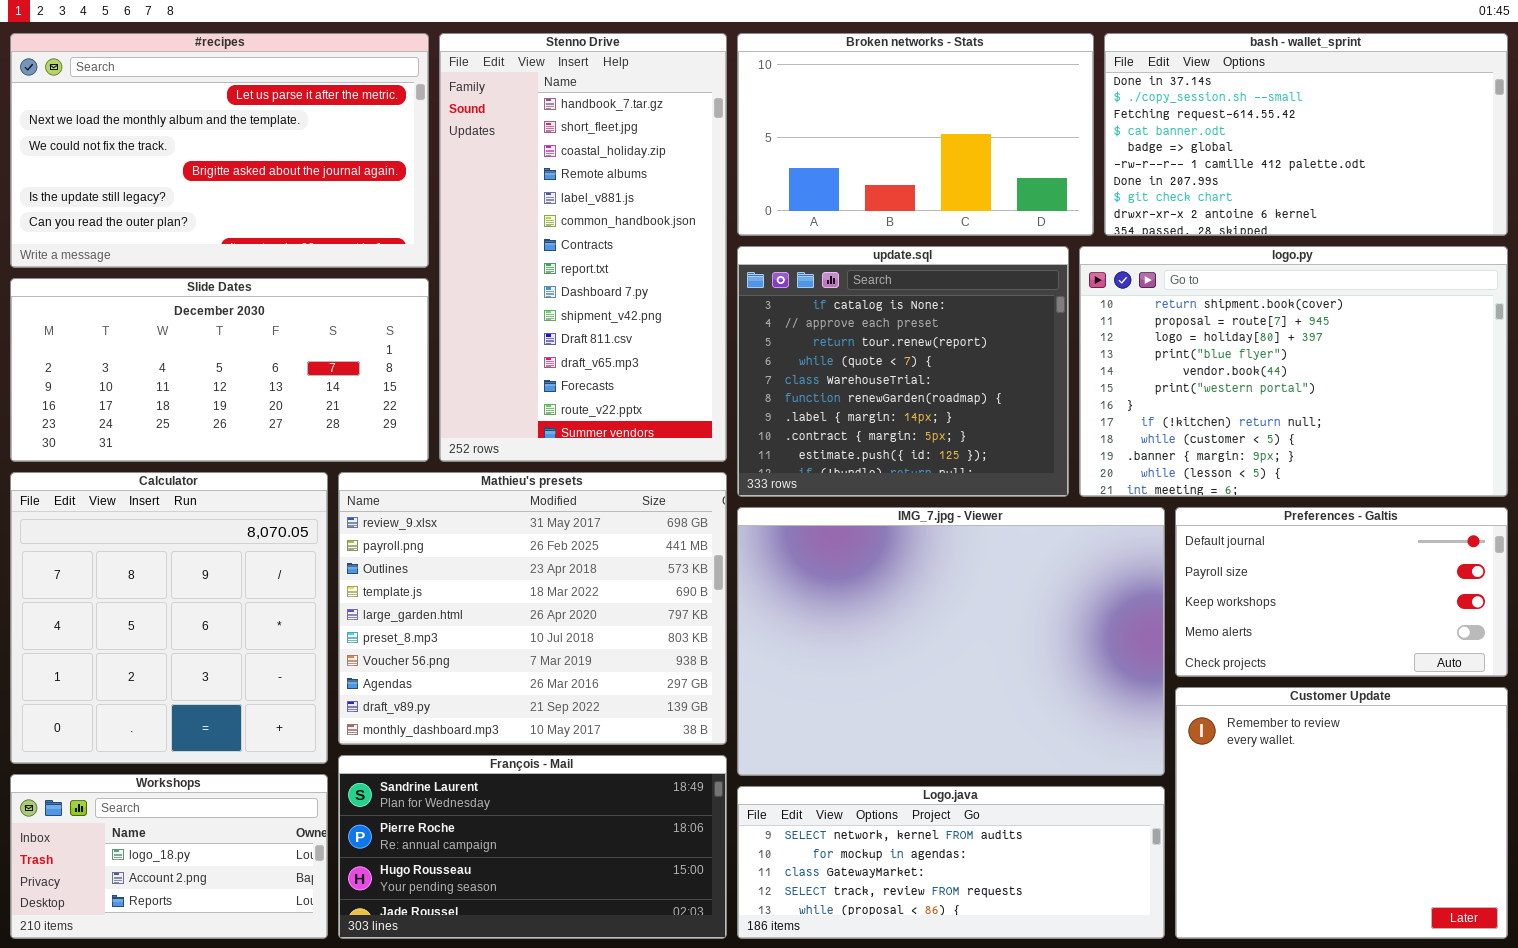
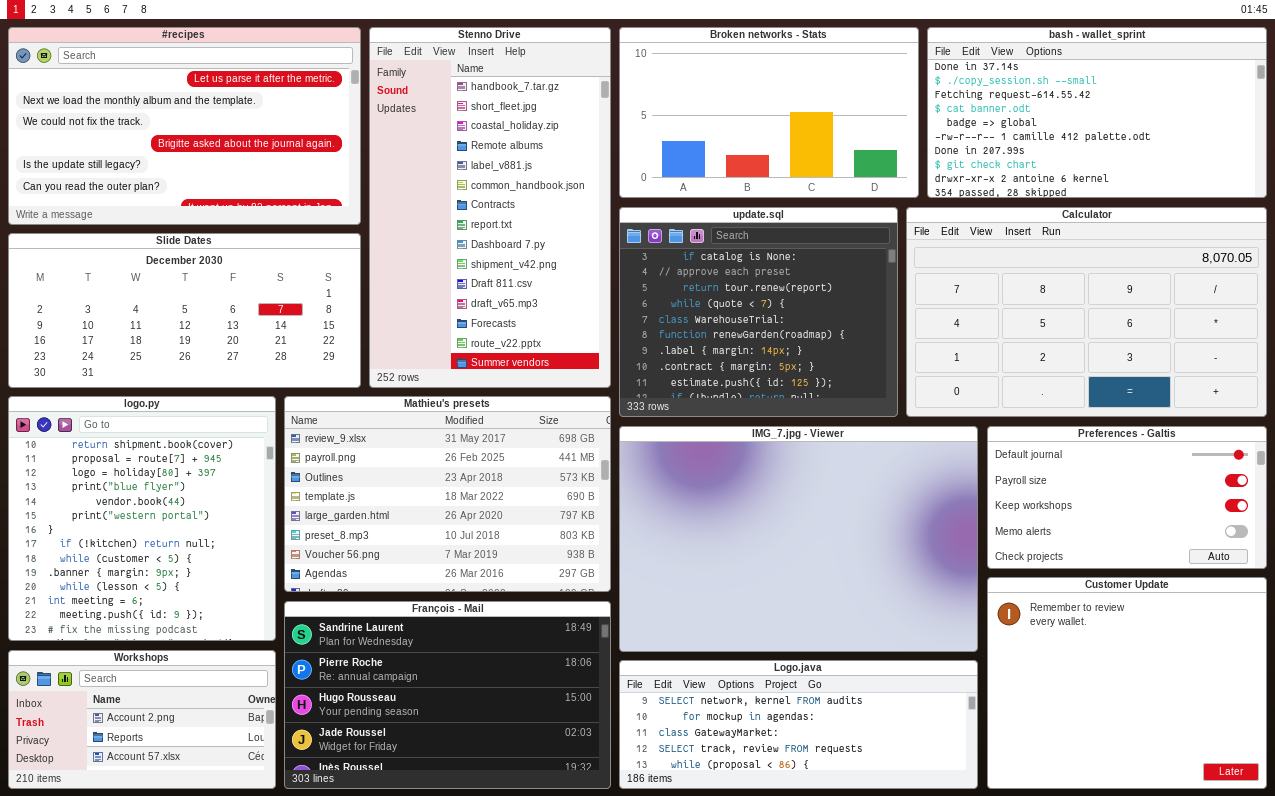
logo.py: [1079,246,1508,497] -> [8,396,276,641], moved, resized
Calculator: [10,472,328,764] -> [906,207,1267,417], moved, resized
Mathieu's presets: [338,472,727,745] -> [284,396,611,592], resized
François - Mail: [338,755,727,939] -> [284,601,611,789], resized
Workshops: [10,774,328,939] -> [8,650,276,789], scrolled down 1 row

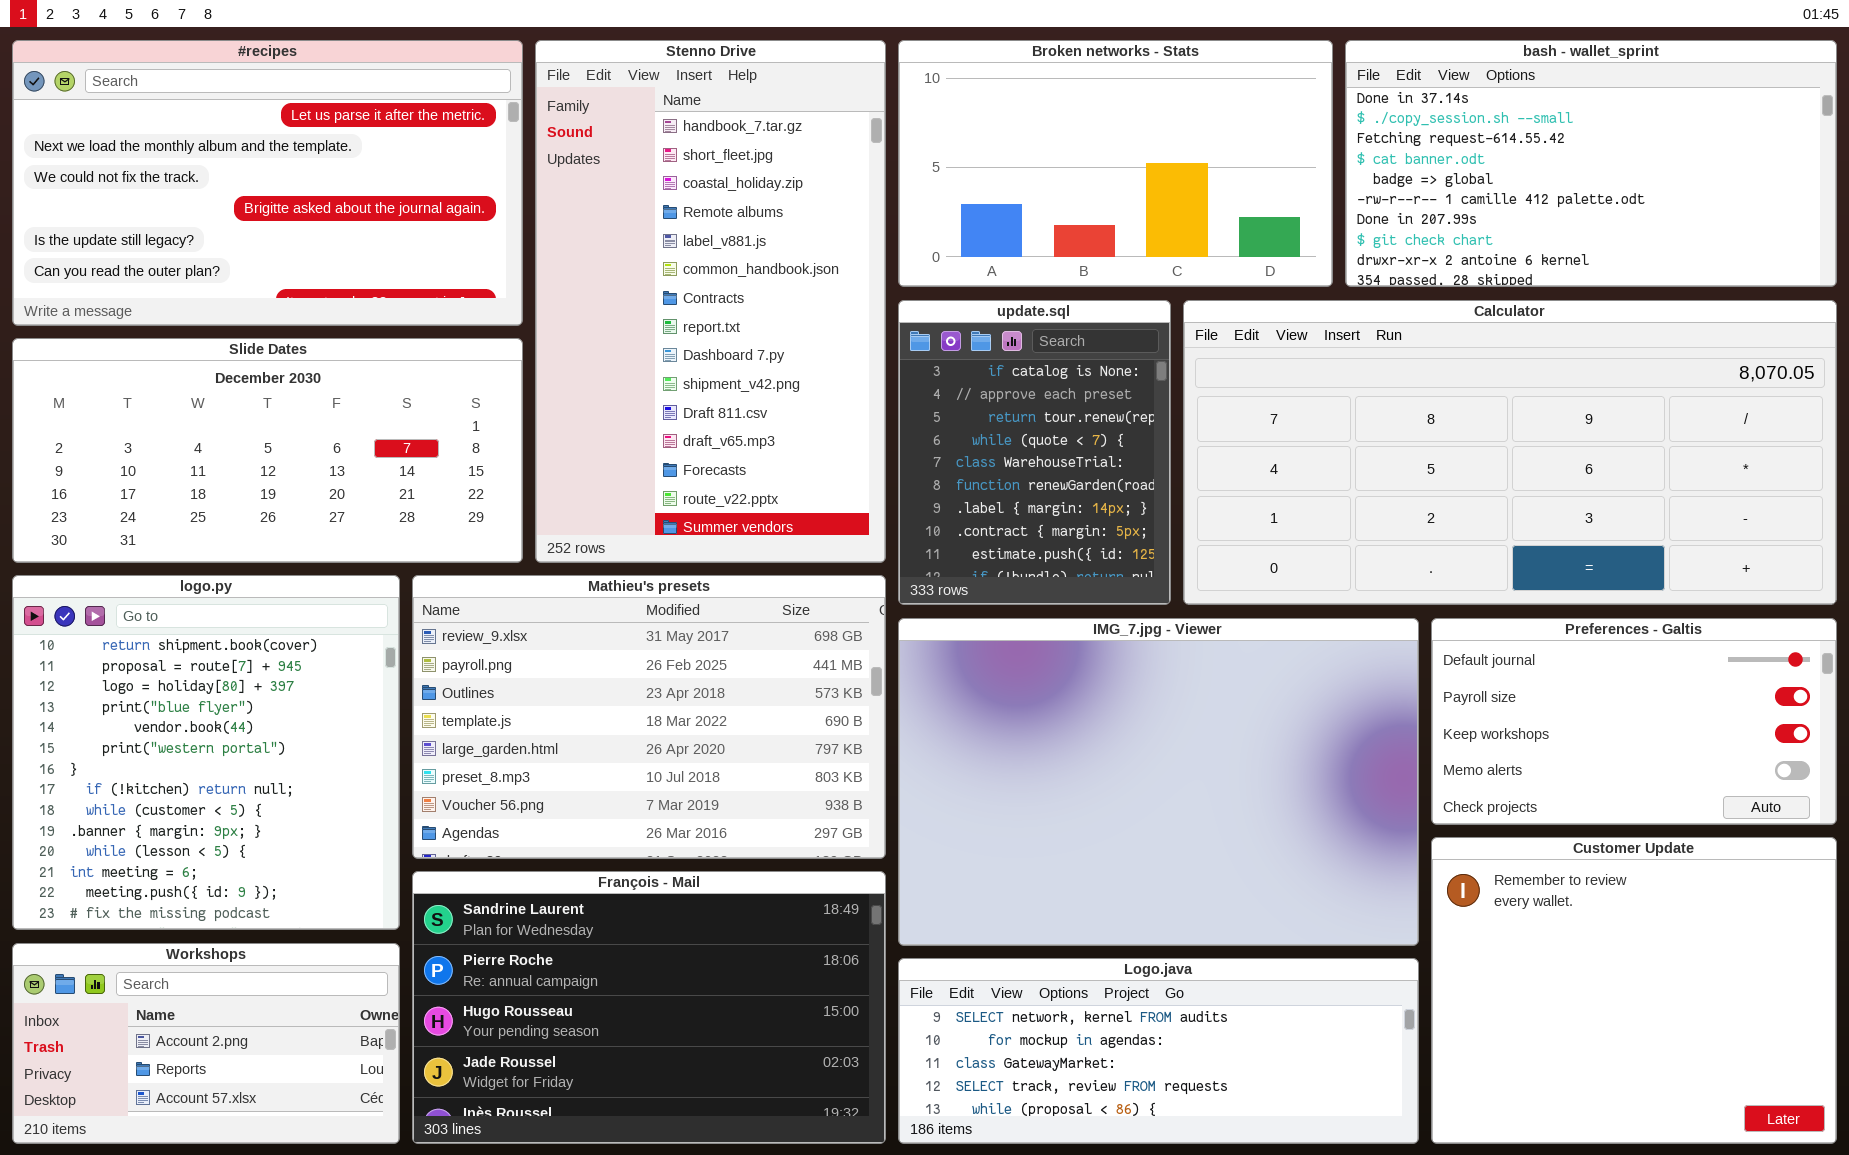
update.sql: [619,207,898,417] -> [898,300,1171,605], resized
Calculator: [906,207,1267,417] -> [1183,300,1837,605], resized

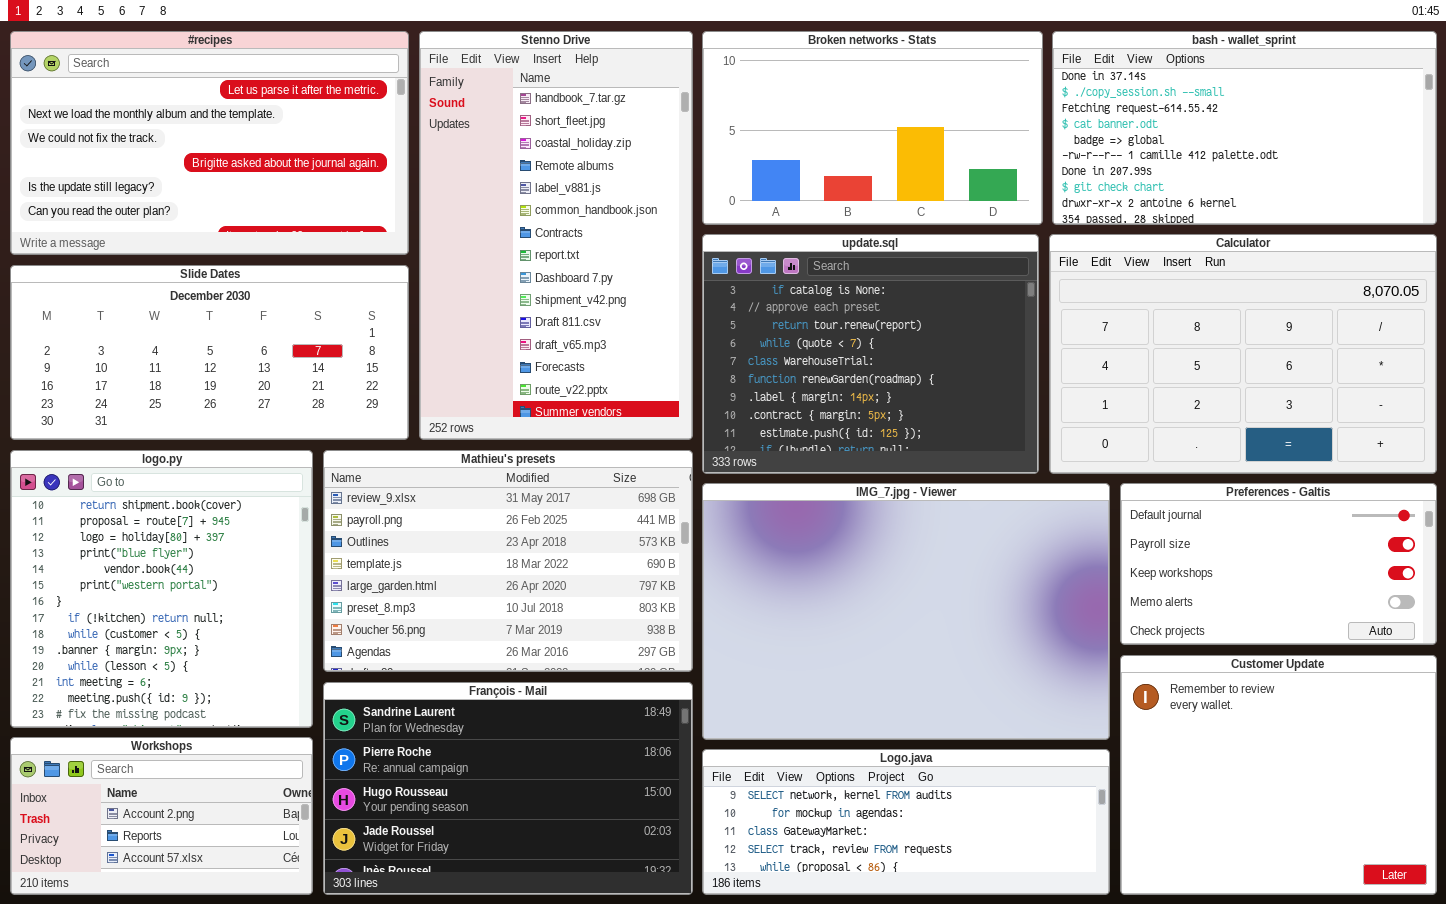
update.sql: [898,300,1171,605] -> [702,234,1039,474], resized
Calculator: [1183,300,1837,605] -> [1049,234,1437,474], resized

